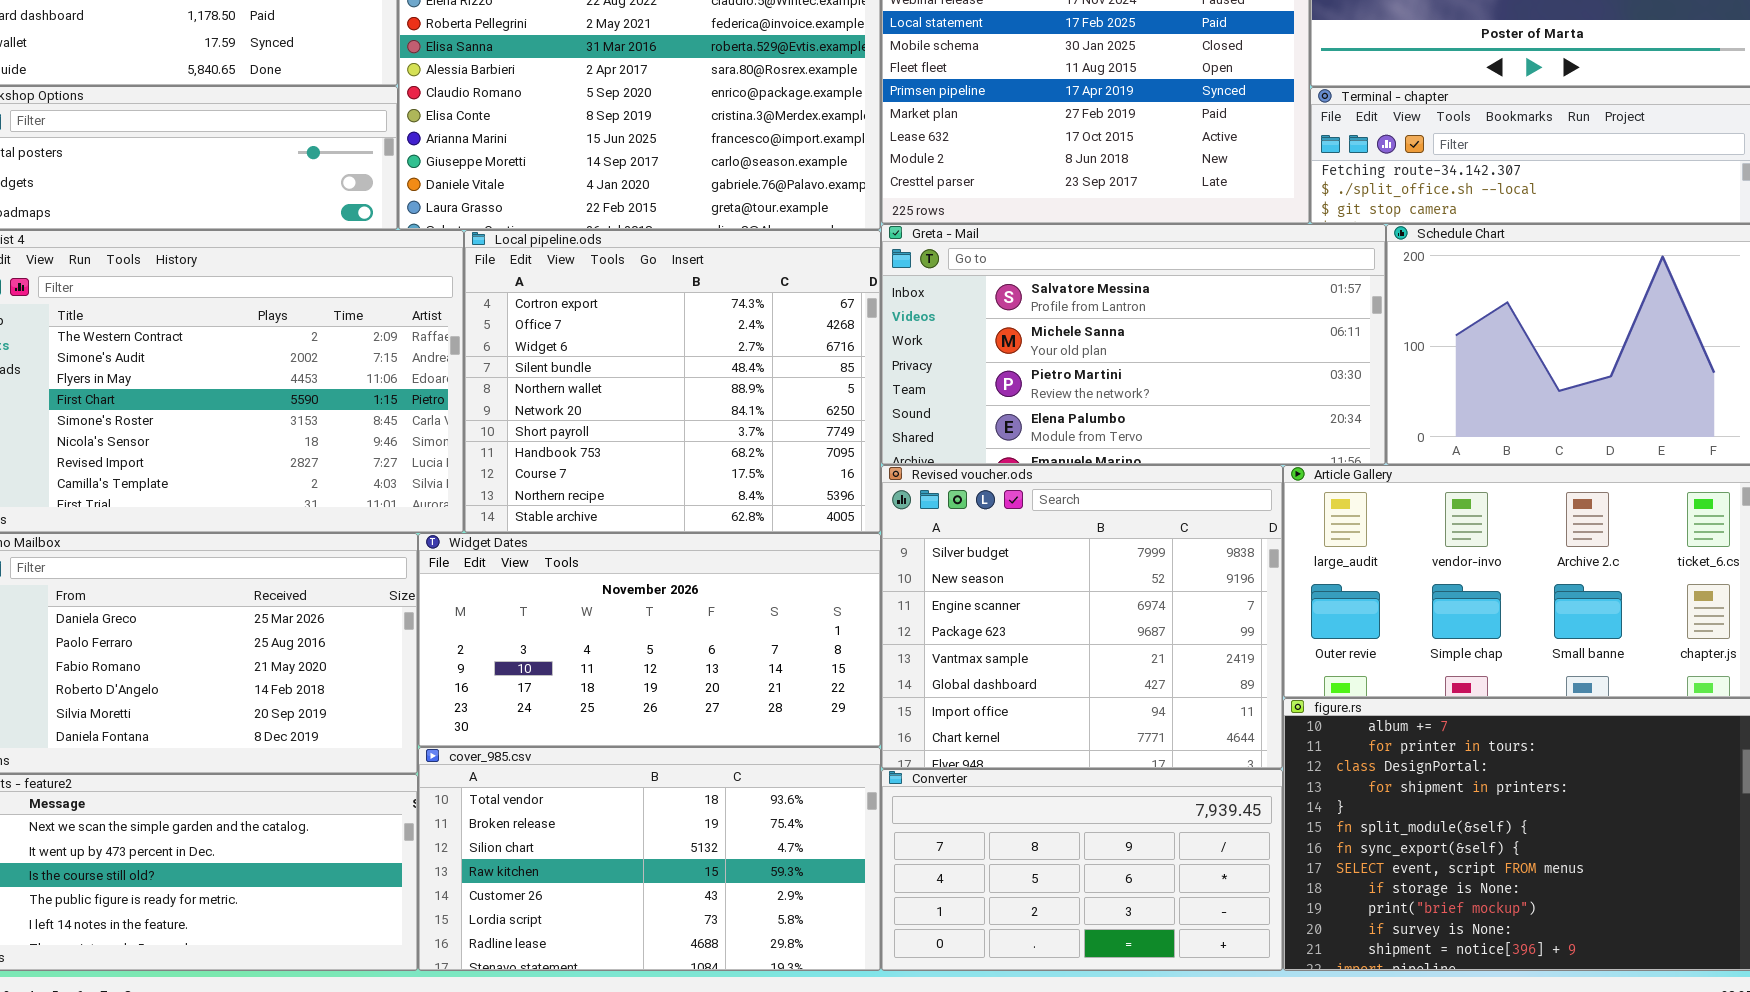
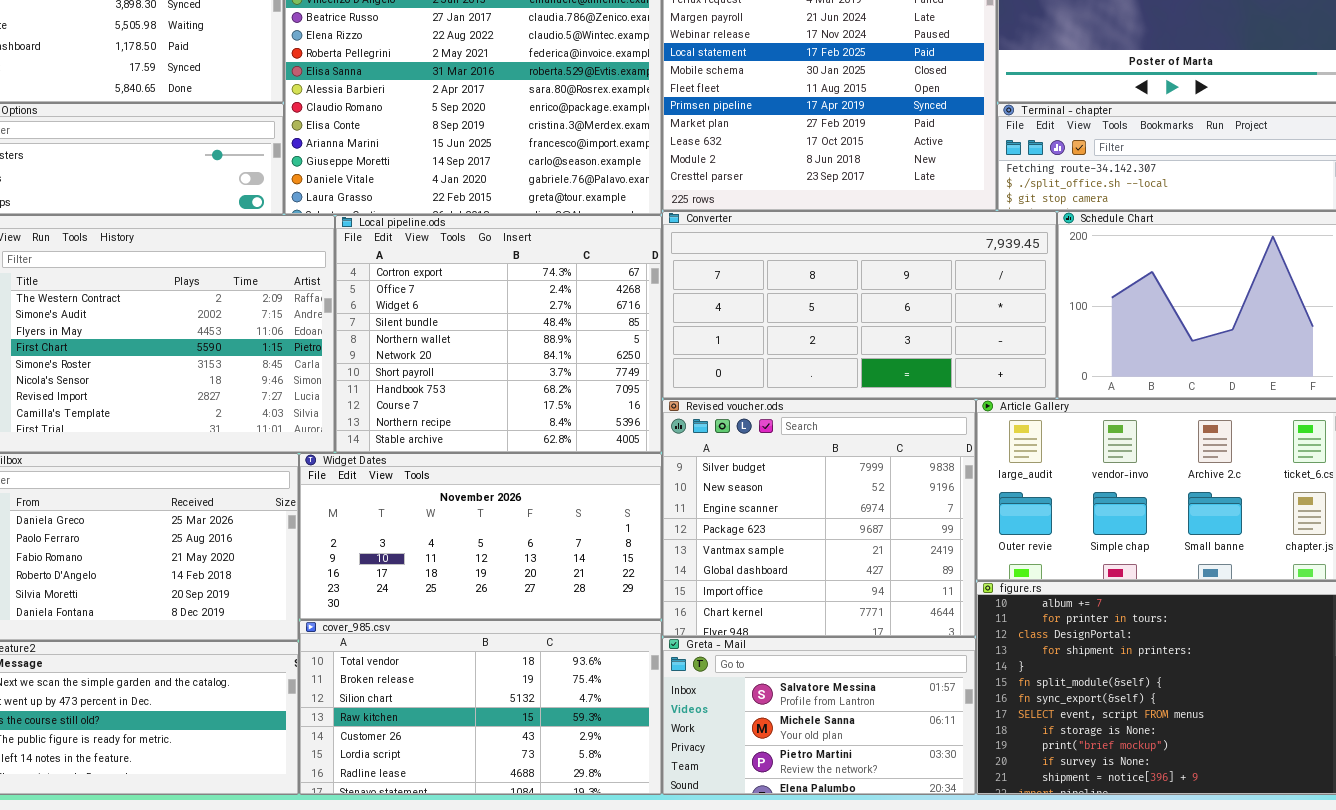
Greta - Mail: [881,224,1386,465] -> [662,637,976,795], moved, resized
Converter: [881,769,1283,971] -> [662,211,1057,399], moved, resized

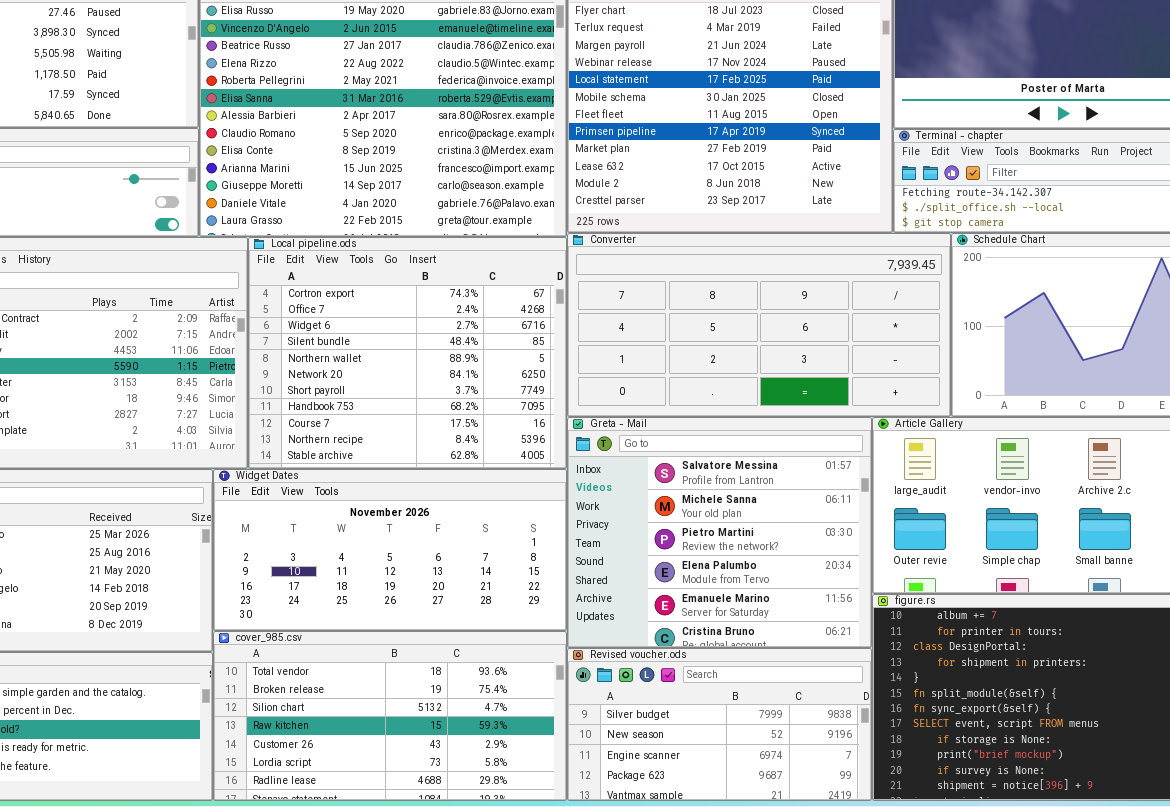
Revised voucher.ods: [662,399,976,637] -> [567,648,872,801], moved, resized
Greta - Mail: [662,637,976,795] -> [567,417,872,648], moved, resized

